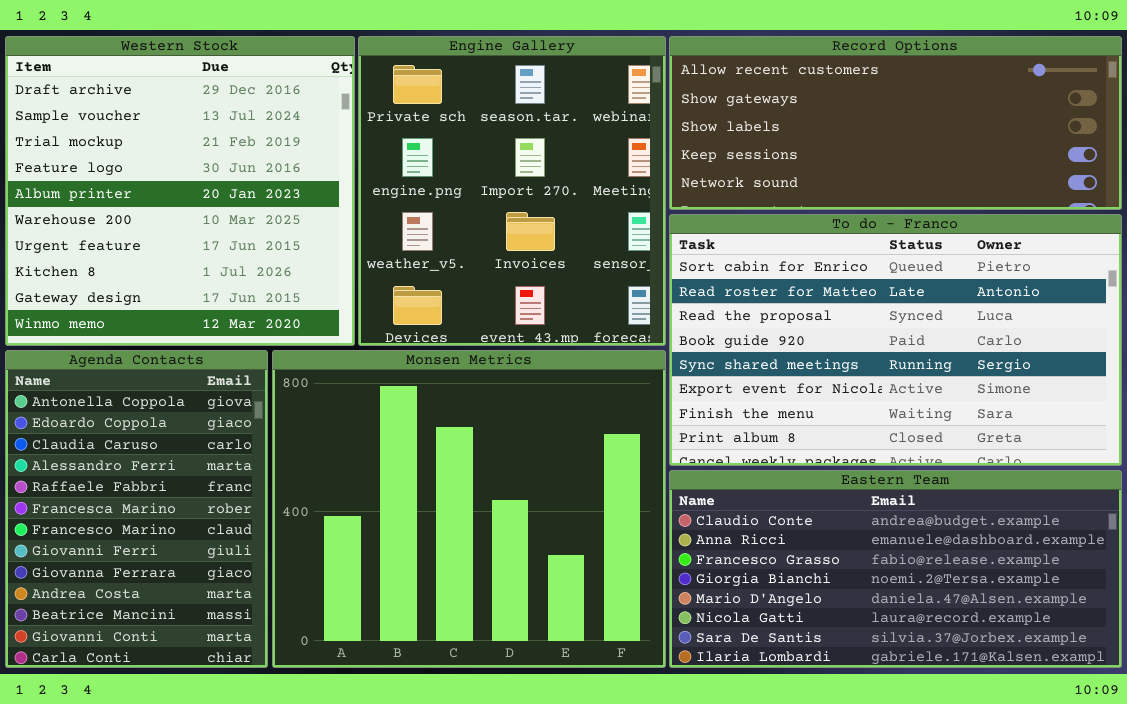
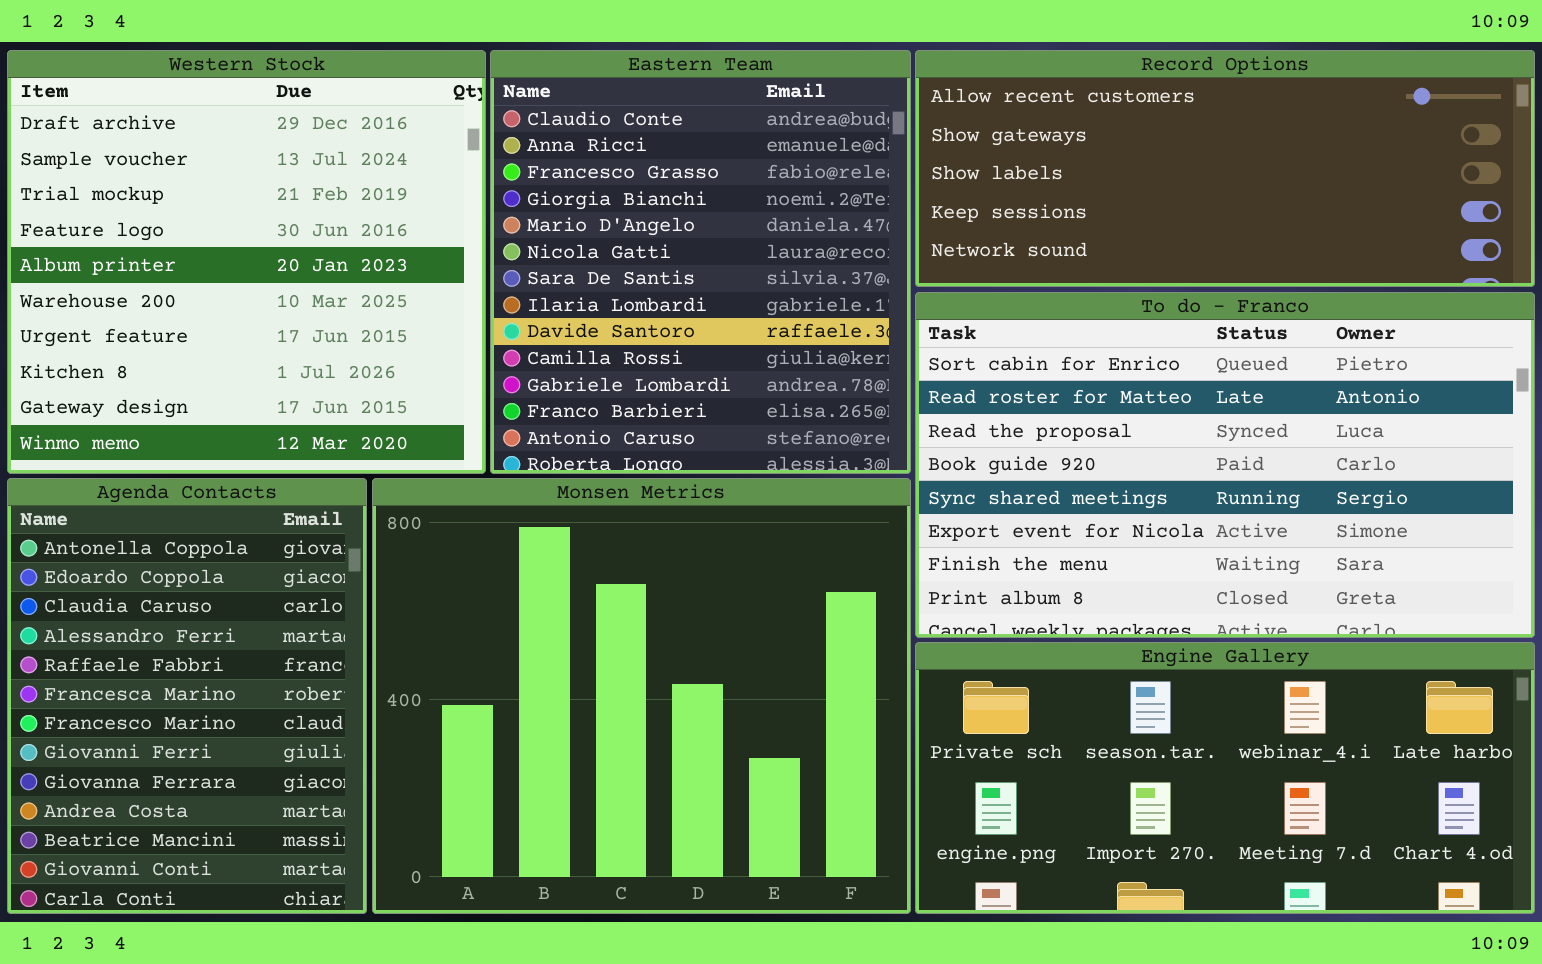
Engine Gallery: [358,36,666,346] -> [915,642,1535,914], moved, resized
Eastern Team: [669,470,1122,668] -> [490,50,911,474], moved, resized

